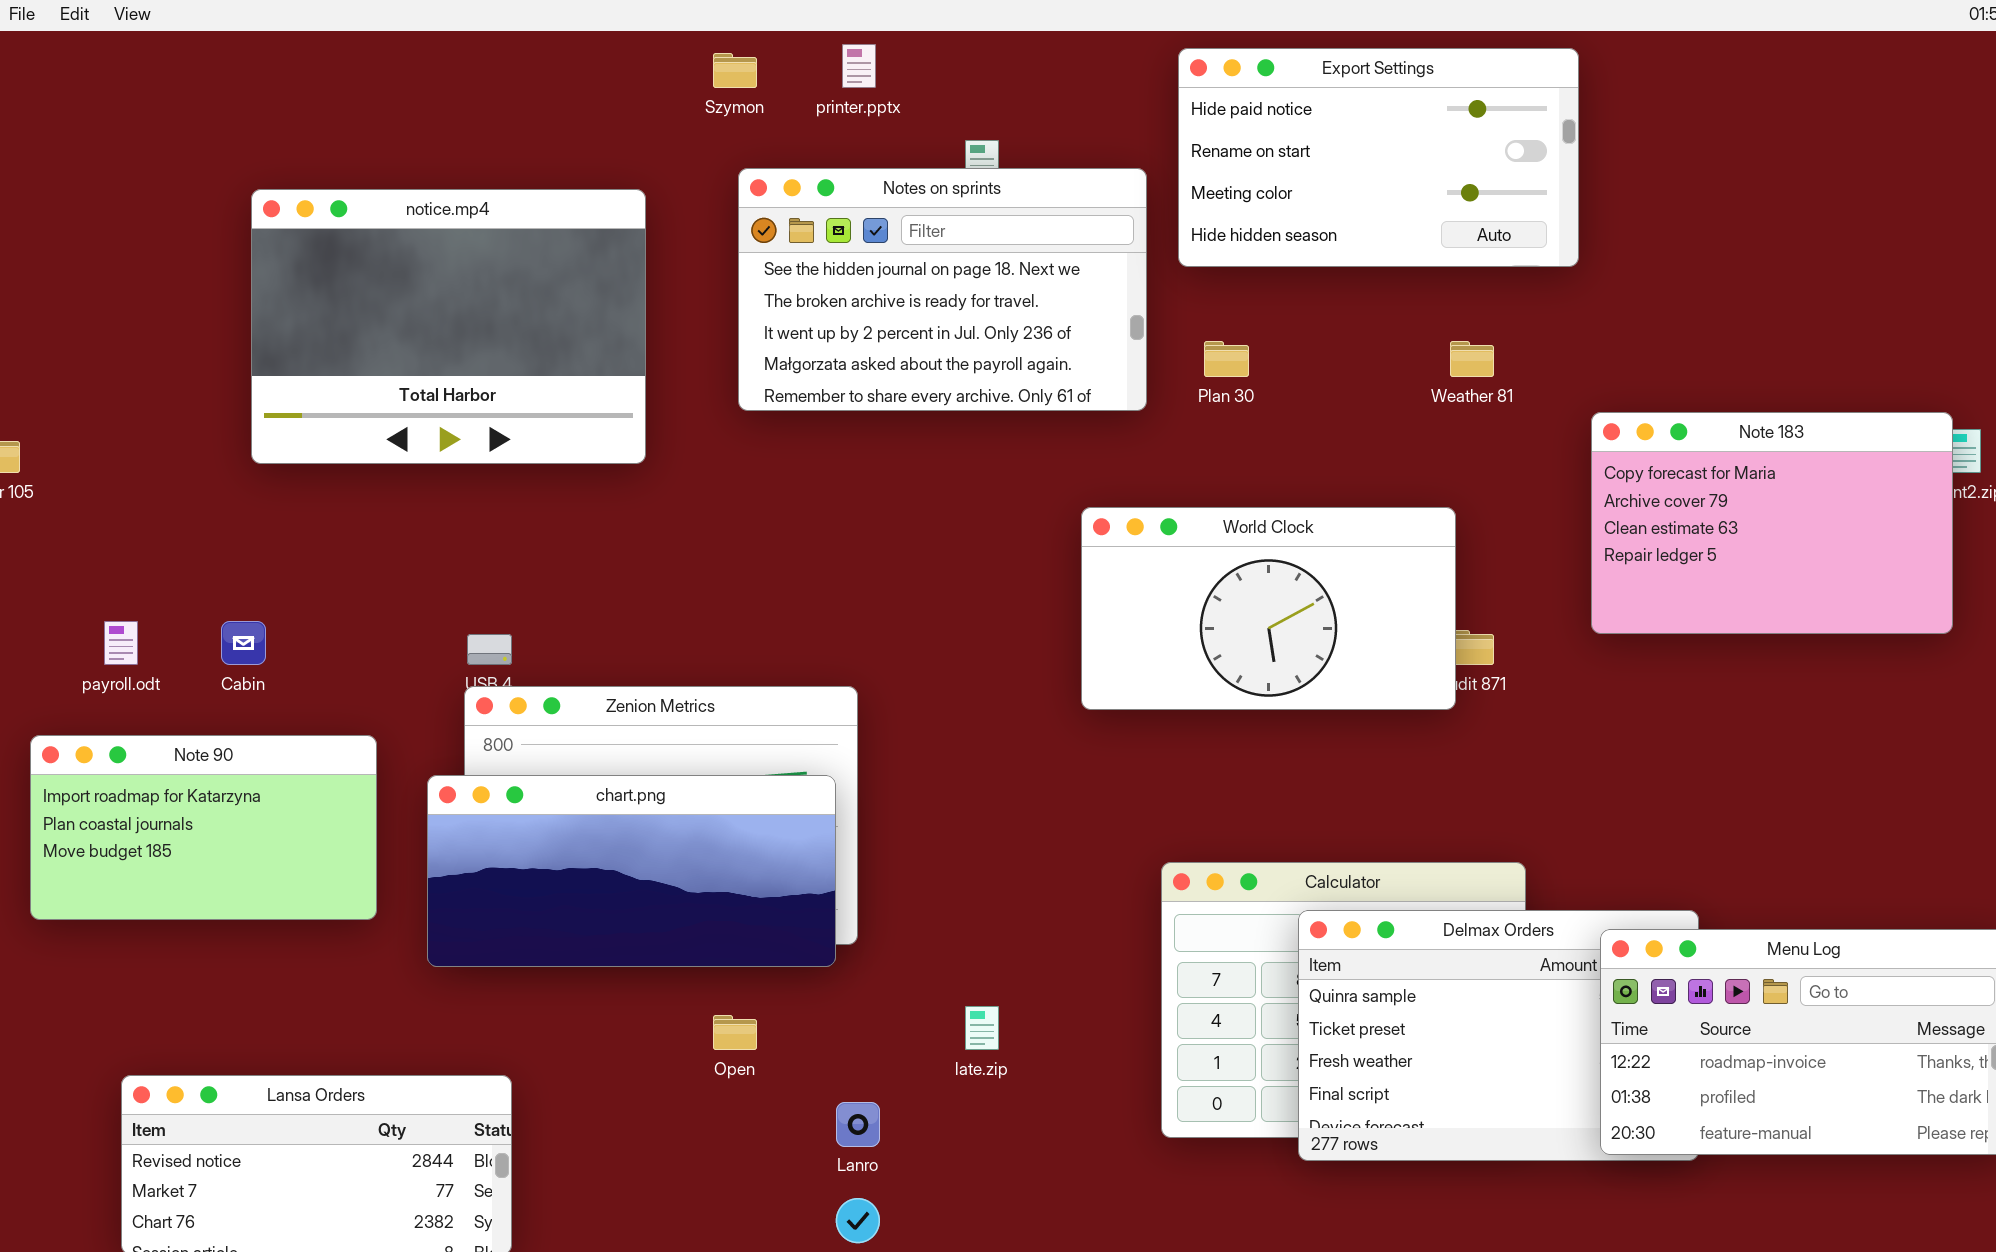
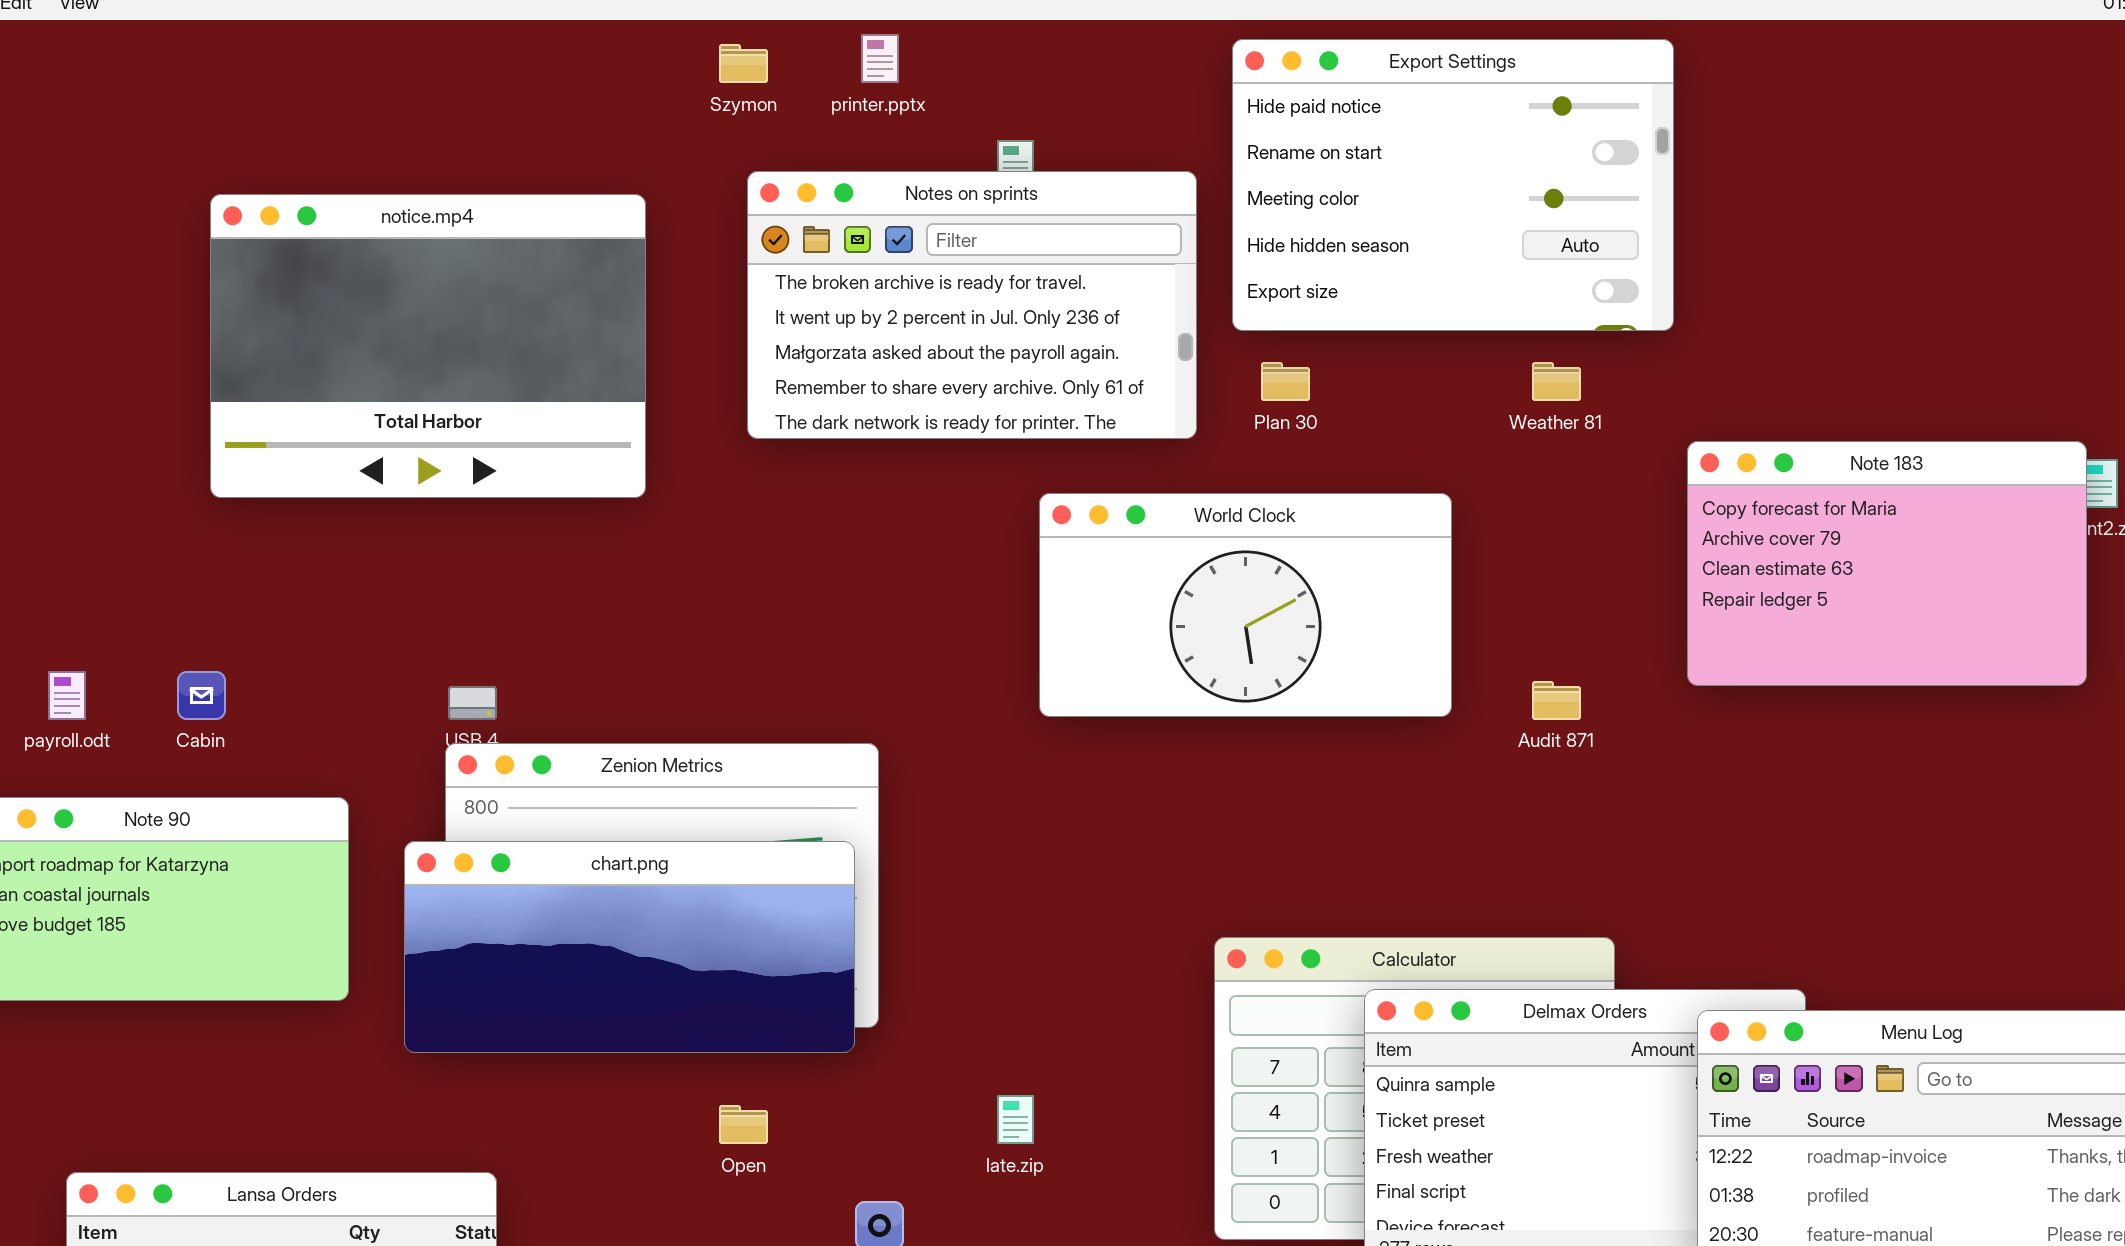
Export Settings: [1178,48,1579,267] -> [1232,39,1674,331], resized
Notes on sprints: [738,168,1147,411] -> [747,171,1197,439], scrolled down 1 row
World Clock: [1081,507,1456,710] -> [1039,493,1452,717], moved

